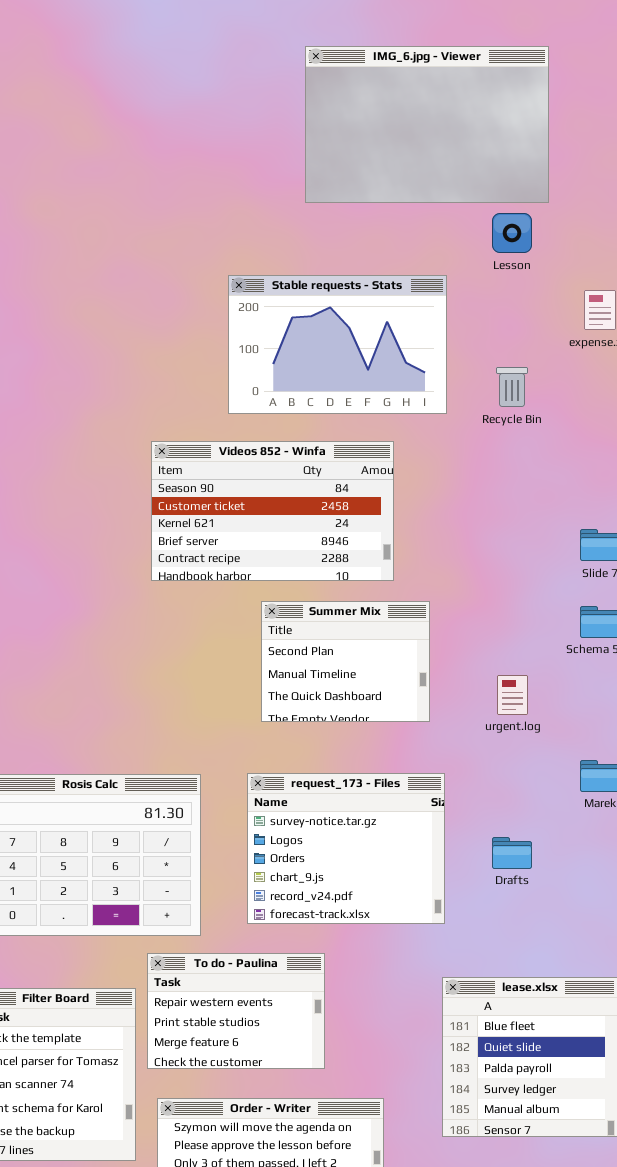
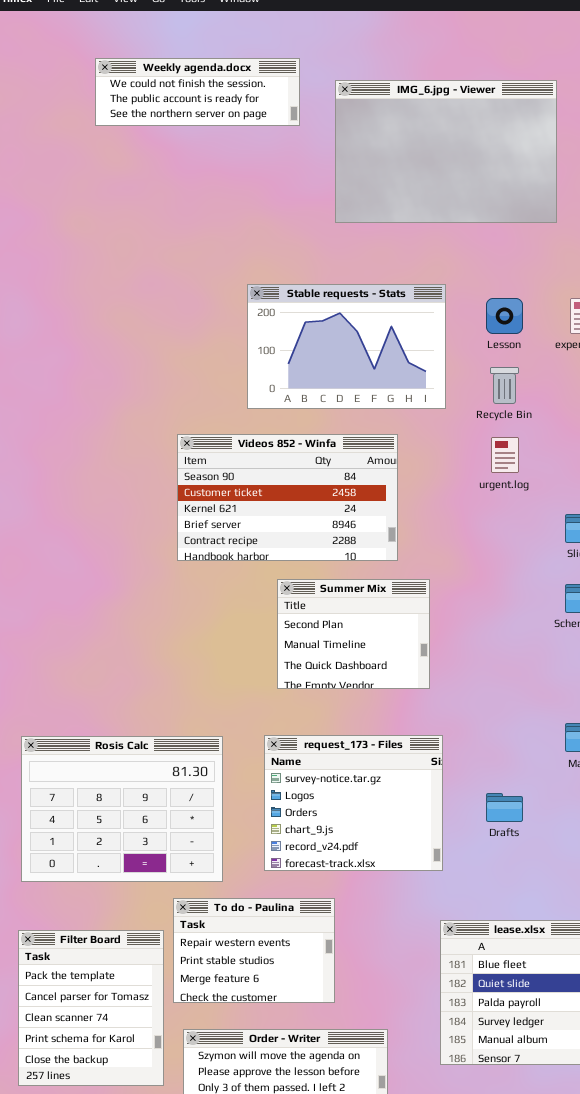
Weekly agenda.docx: none -> [95,58,300,126], opened
IMG_6.jpg - Viewer: [305,46,549,203] -> [335,80,557,223], moved
Lesson: [492,213,532,253] -> [486,298,523,334], moved
urgent.log: [497,675,528,715] -> [491,437,519,473], moved

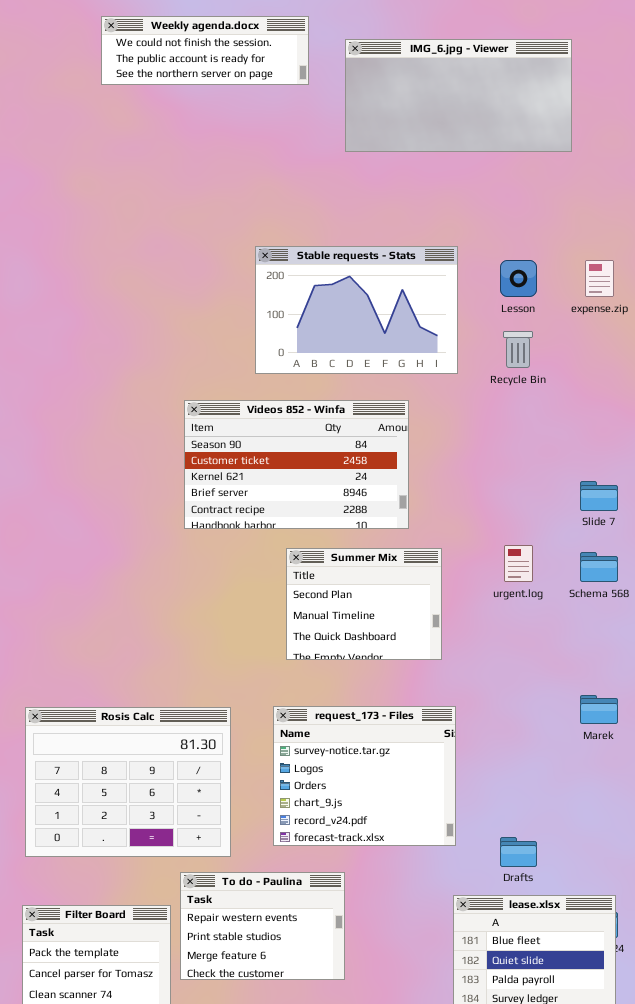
IMG_6.jpg - Viewer: [335,80,557,223] -> [345,39,572,152], resized
urgent.log: [491,437,519,473] -> [504,545,533,582], moved
Drafts: [486,793,523,822] -> [500,837,537,867], moved

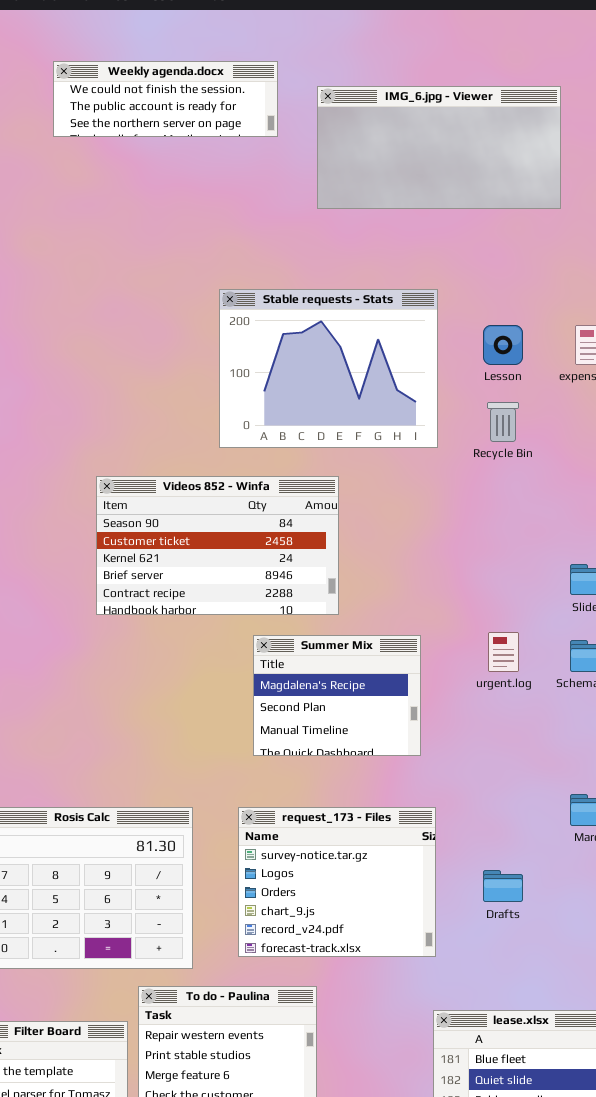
Stable requests - Stats: [255,246,458,374] -> [219,289,438,448], resized
Videos 852 - Winfa: [184,400,409,529] -> [96,476,339,615], moved
Summer Mix: [286,548,442,660] -> [253,635,421,756], scrolled up 1 row
Drafts: [500,837,537,867] -> [483,870,523,902], moved

